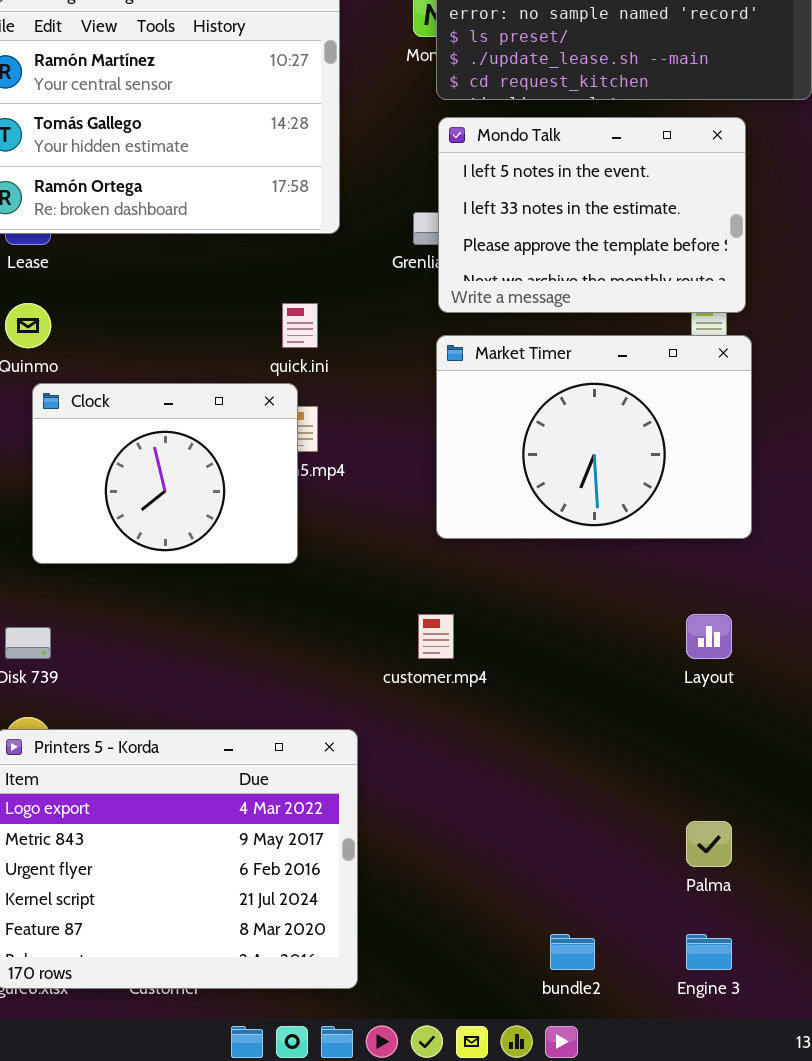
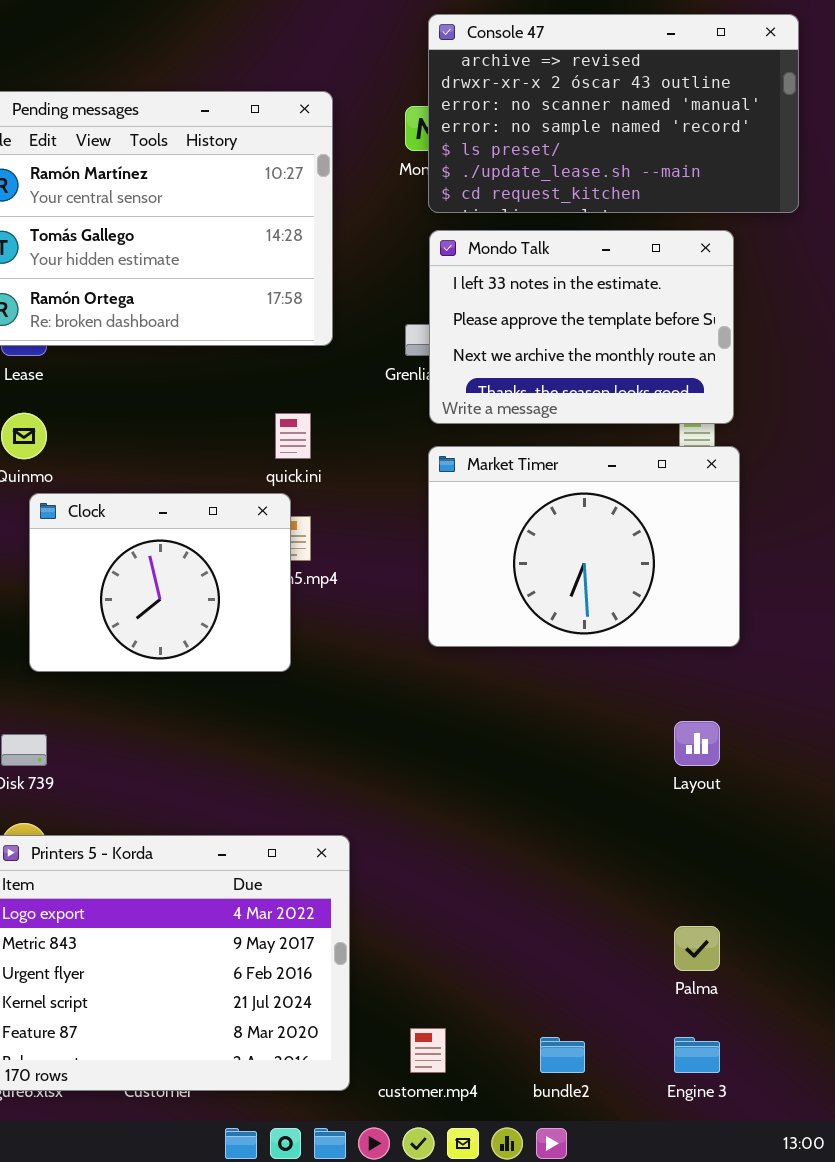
Mondo Talk: [438,117,746,313] -> [429,230,734,424], scrolled down 1 row
customer.mp4: [418,614,454,659] -> [410,1028,446,1073], moved

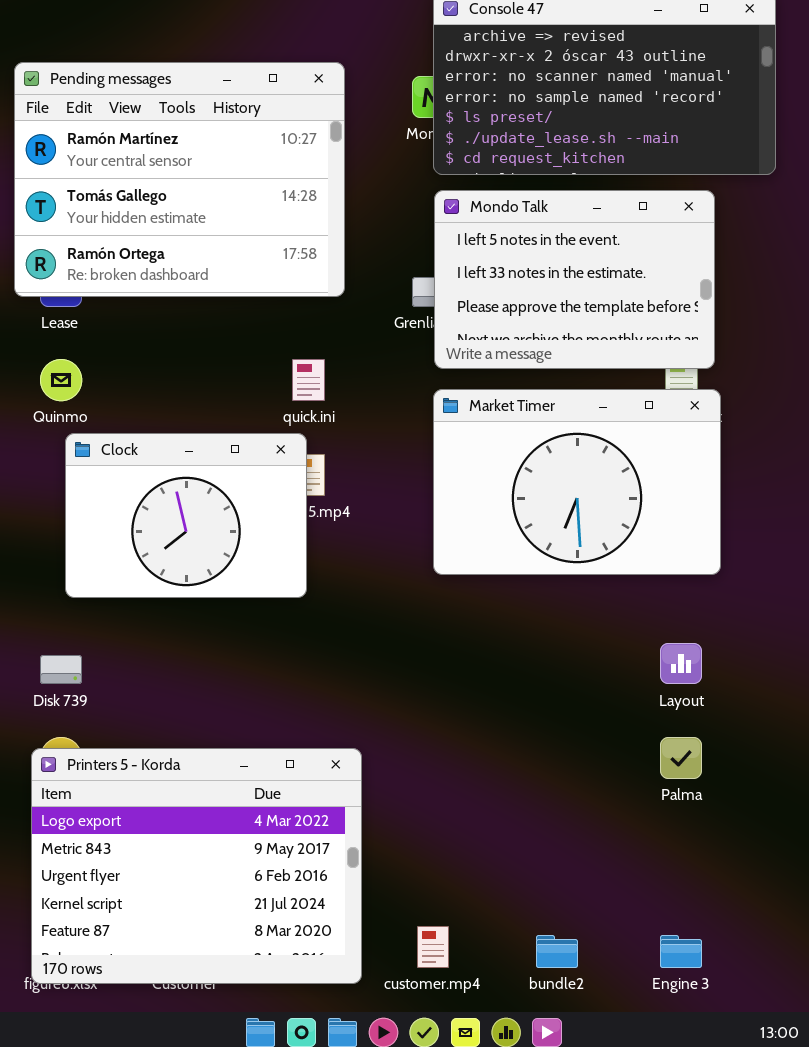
Mondo Talk: [429,230,734,424] -> [434,190,715,369], scrolled up 1 row
Palma: [674,926,720,971] -> [660,737,702,779], moved

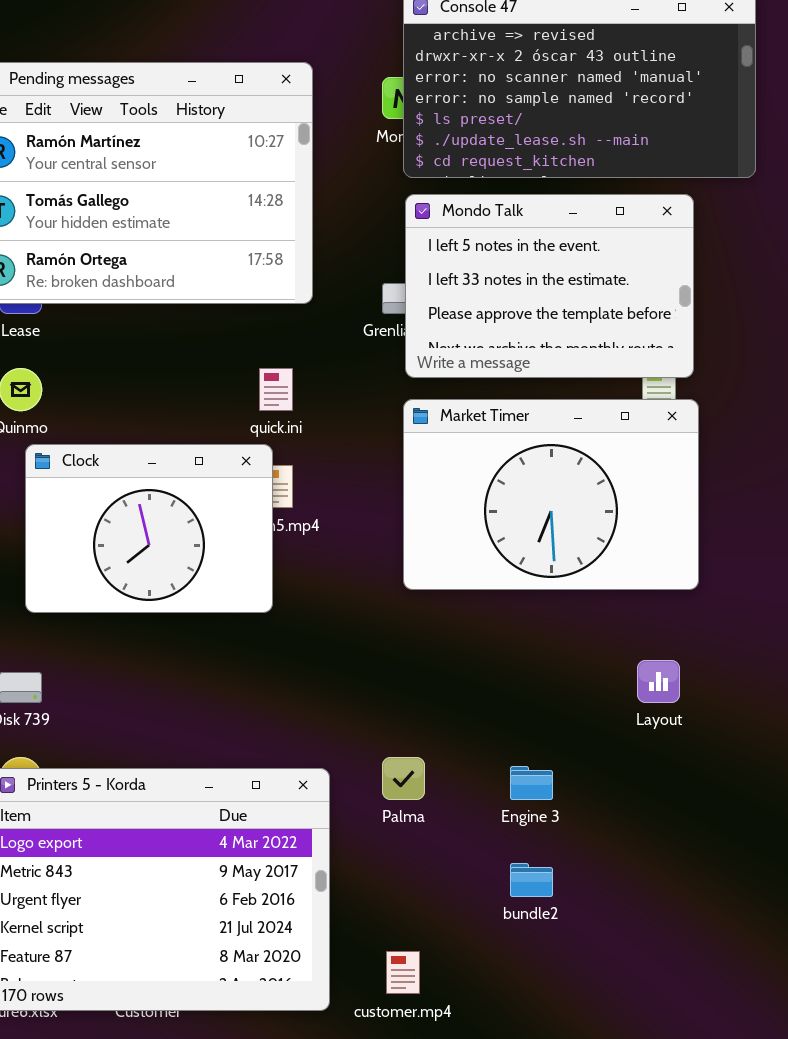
Palma: [660,737,702,779] -> [382,757,425,800], moved
bundle2: [536,935,578,968] -> [510,863,553,897], moved
Engine 3: [660,935,702,968] -> [510,766,553,800], moved

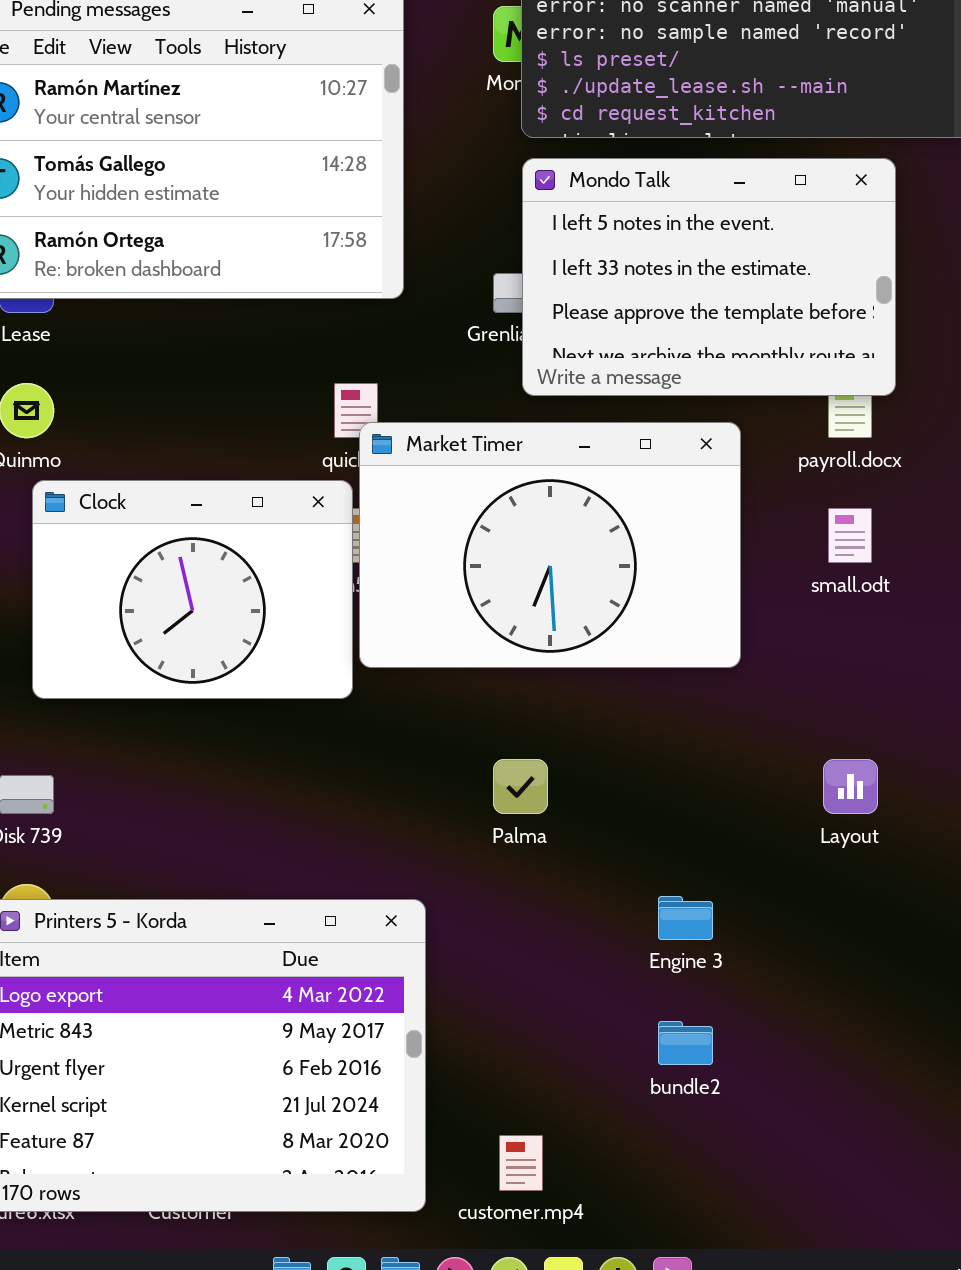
Market Timer: [403,399,699,590] -> [359,422,741,668], moved
Palma: [382,757,425,800] -> [493,759,548,814], moved

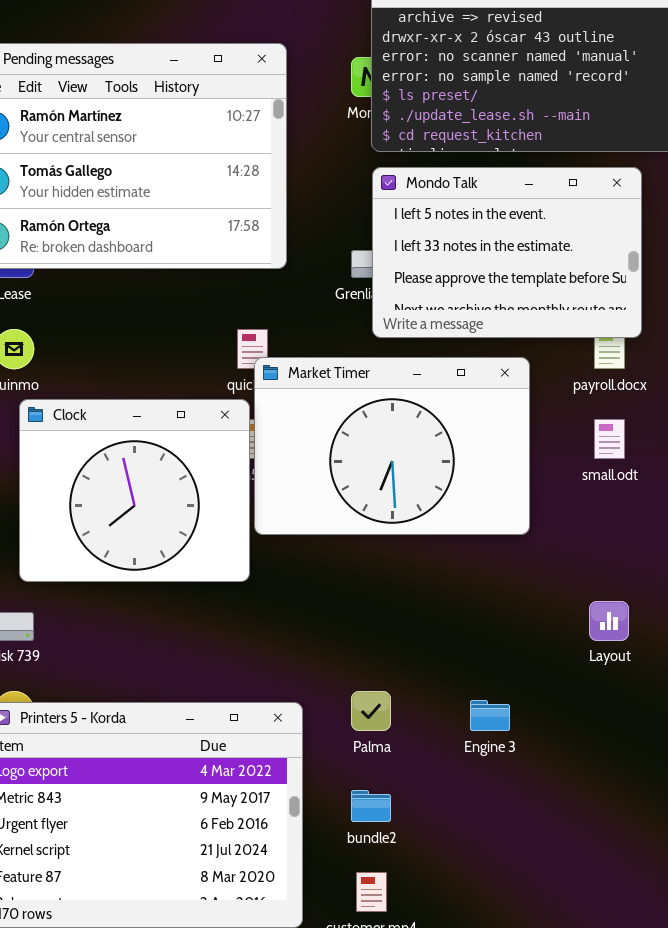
Clock: [32,480,353,699] -> [19,399,250,582], resized
Palma: [493,759,548,814] -> [351,691,391,731], moved
bundle2: [658,1021,713,1065] -> [351,790,391,822], moved

